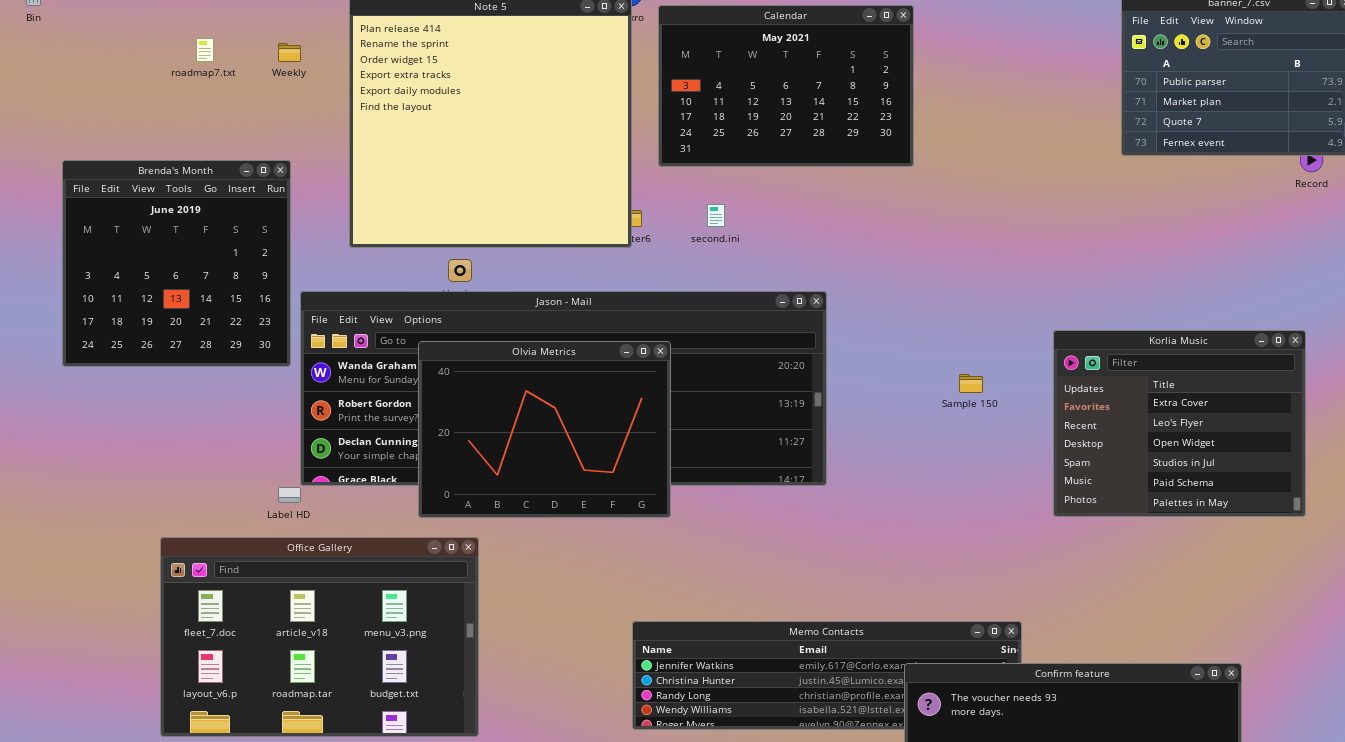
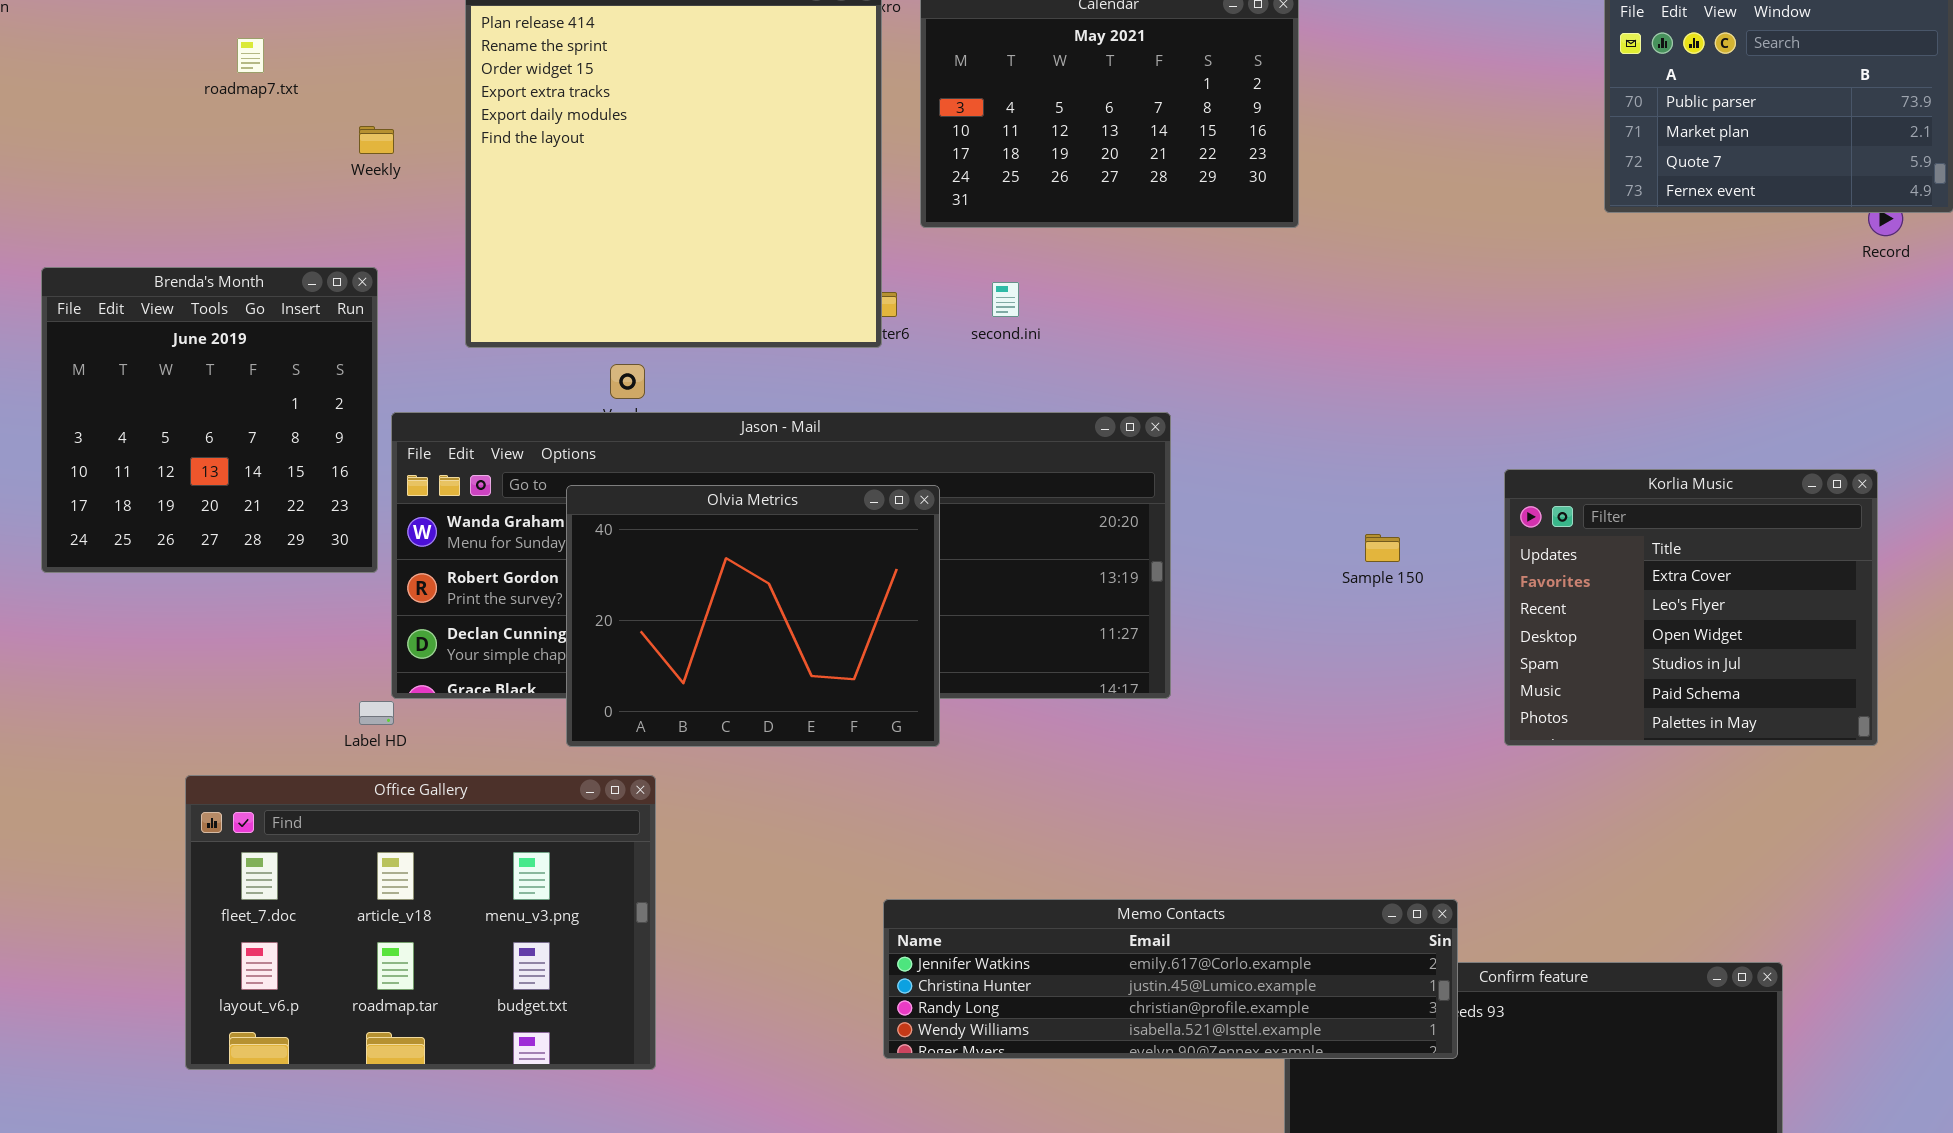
Weekly: [278,43,301,62] -> [359,126,394,154], moved
Brenda's Month: [62,160,291,367] -> [41,267,378,573], moved
Memo Contacts: [632,621,1022,730] -> [883,899,1458,1059], raised

